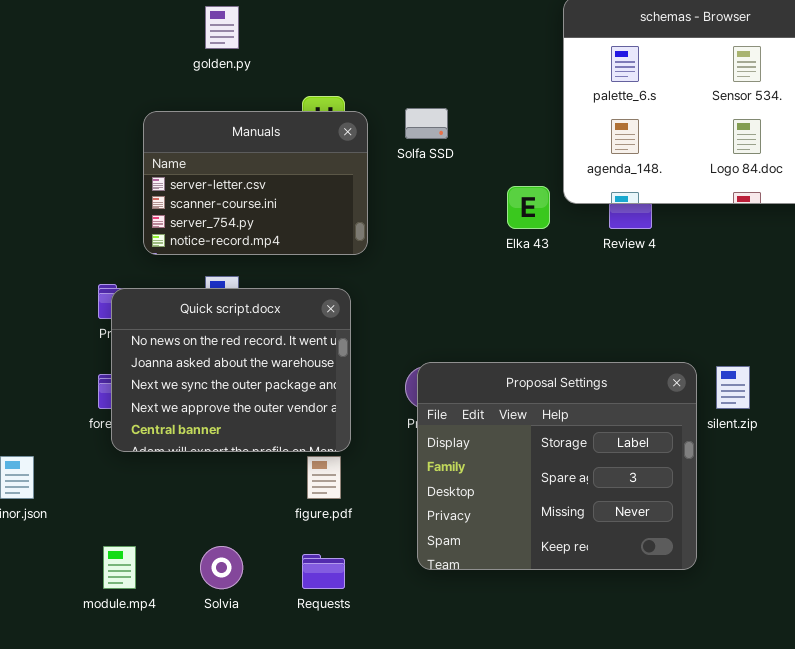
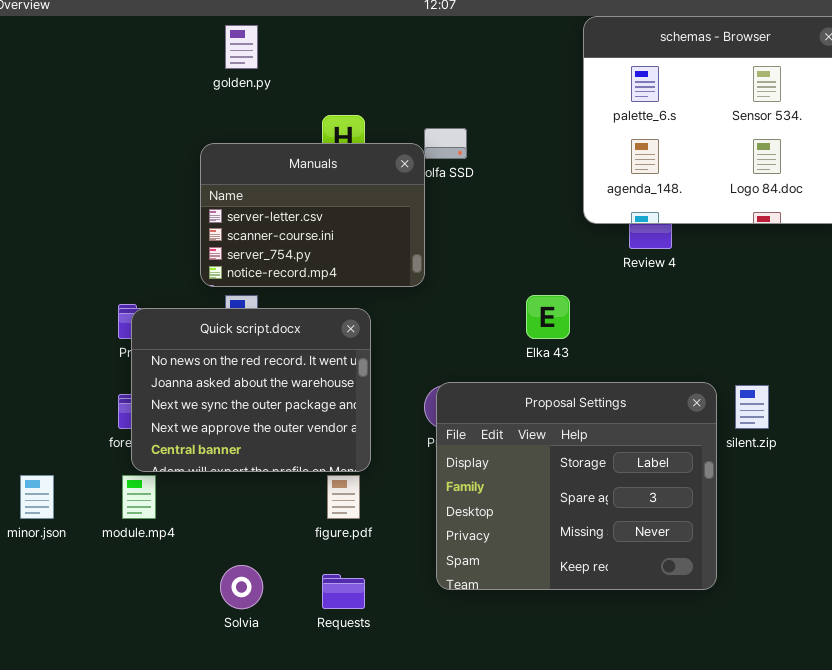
Manuals: [143,111,368,255] -> [200,143,425,287], moved
Elka 43: [507,186,550,229] -> [526,295,570,339], moved
module.mp4: [103,546,136,589] -> [122,475,156,519], moved

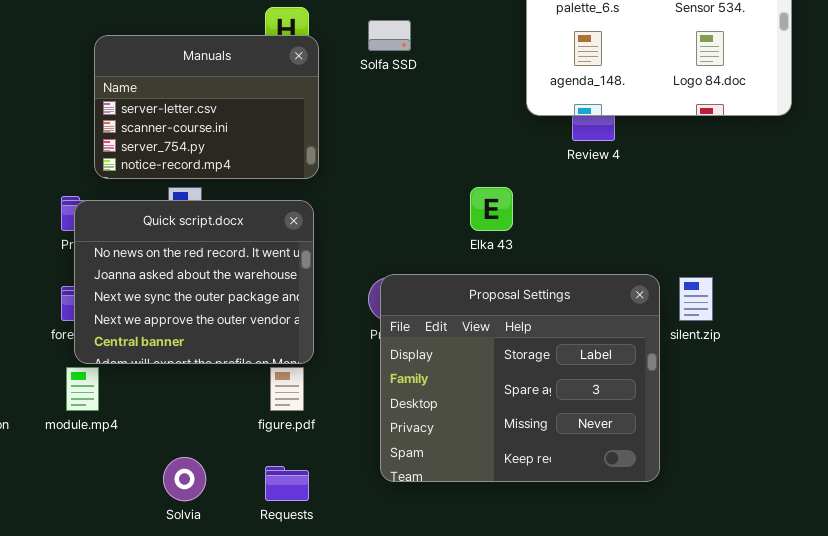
Manuals: [200,143,425,287] -> [94,35,319,179], moved

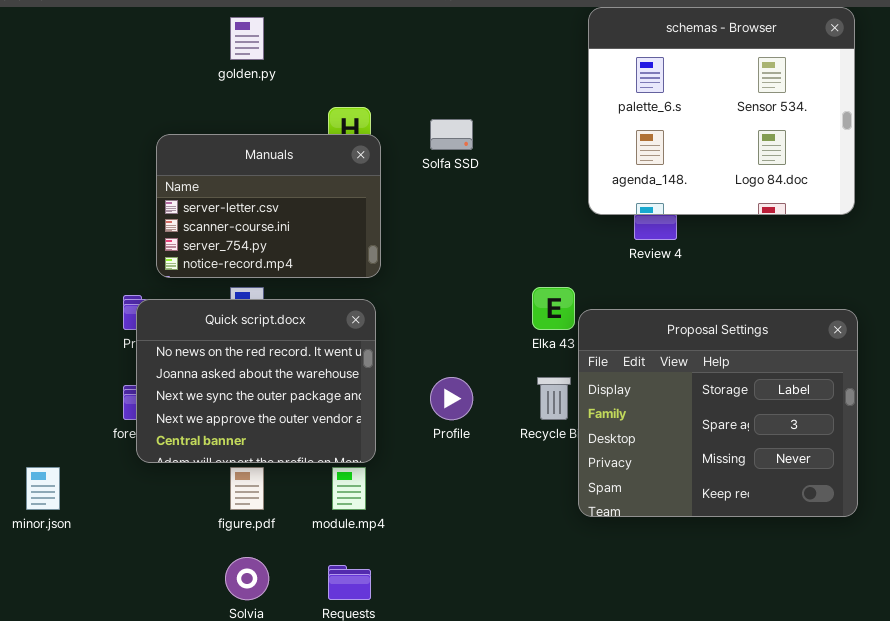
Proposal Settings: [380,274,660,482] -> [578,309,858,517], moved
module.mp4: [66,367,99,411] -> [332,467,366,510], moved
figure.pdf: [270,367,304,411] -> [230,467,264,510], moved

